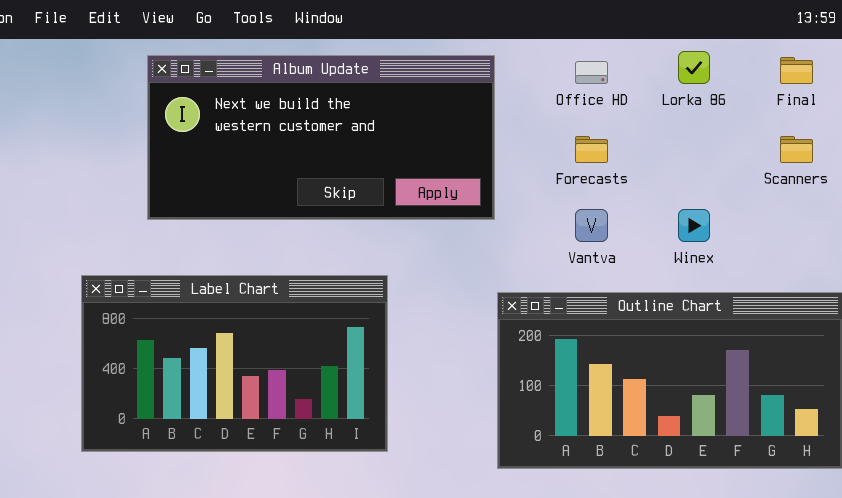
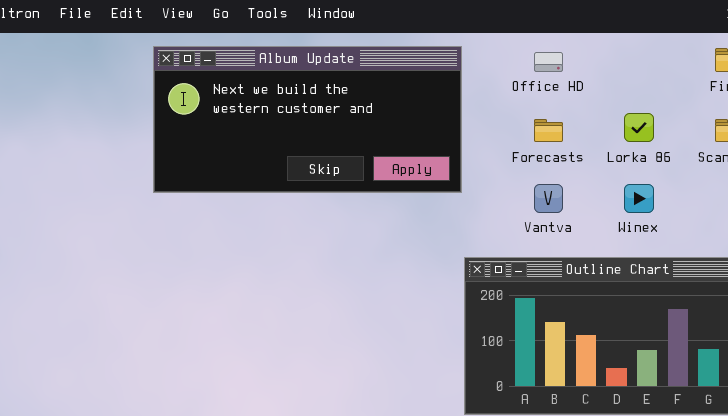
Lorka 86: [678,51,710,84] -> [624,113,654,142], moved
Label Chart: [81,275,388,452] -> none, closed

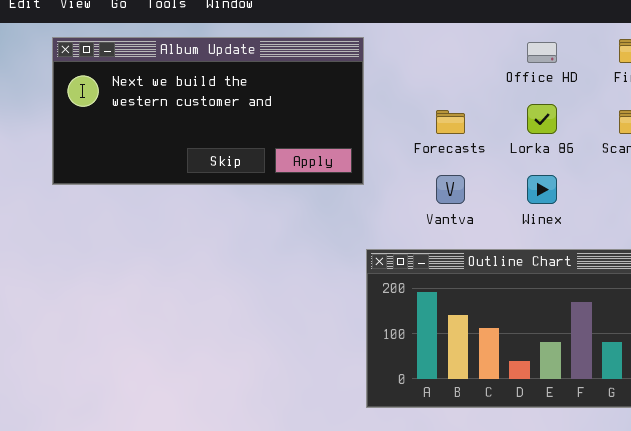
Office HD: [534,52,563,72] -> [527,42,557,63], moved

